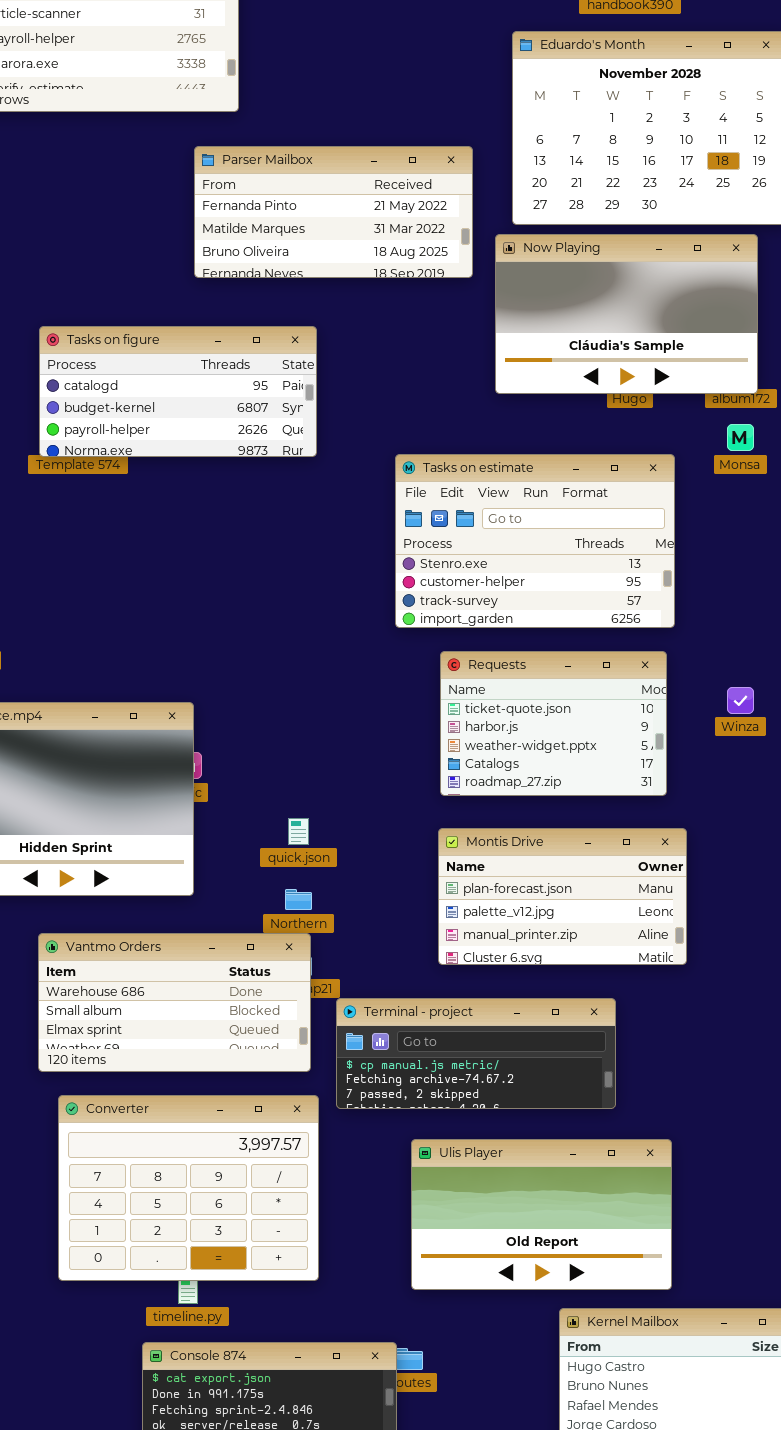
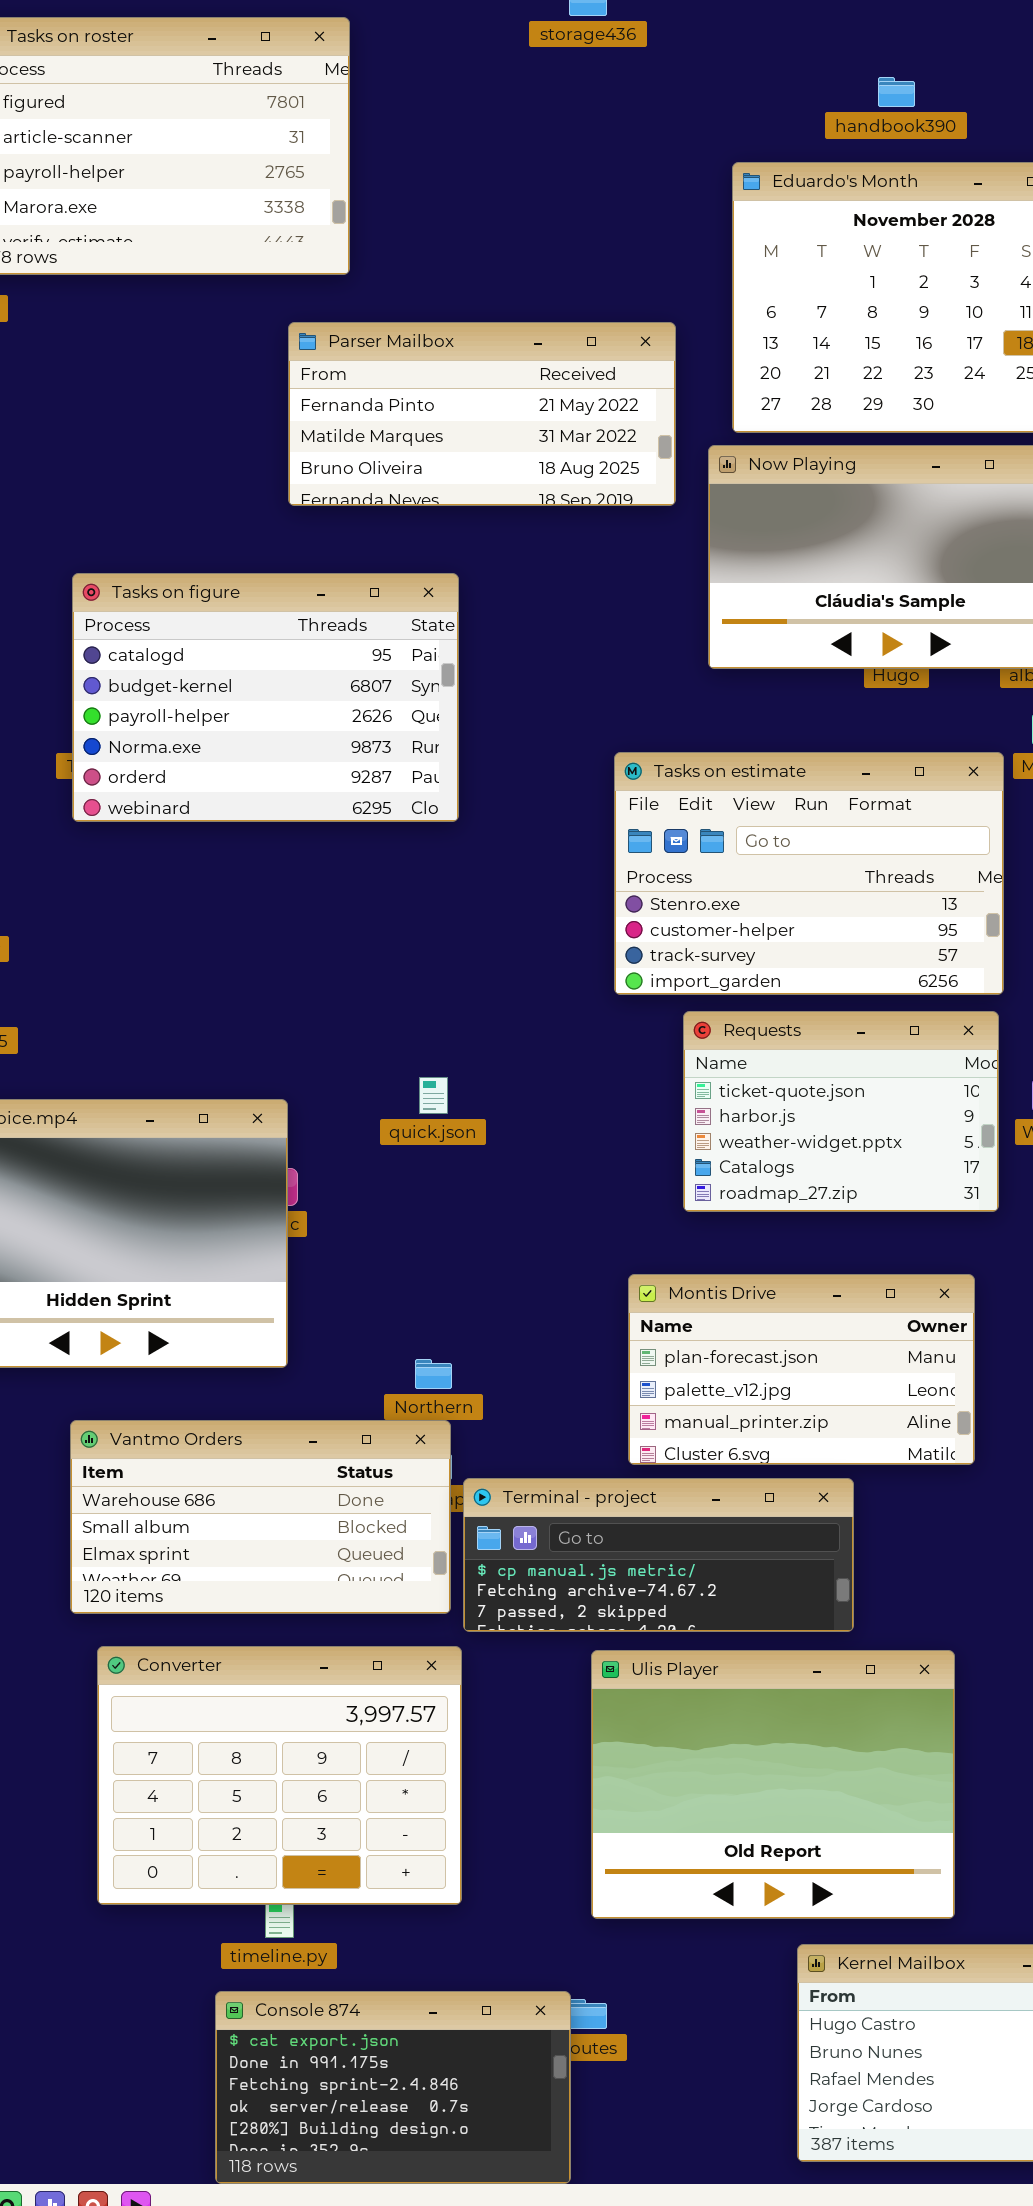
Tasks on figure: [39,326,317,457] -> [72,573,459,822], resized
Tasks on estimate: [395,454,675,628] -> [614,752,1004,995], moved
Requests: [440,651,667,796] -> [683,1011,999,1212], moved
quick.json: [288,818,309,845] -> [419,1077,448,1114], moved
Terminal - project: [336,998,616,1109] -> [463,1478,854,1632], moved
Ulis Player: [411,1139,672,1290] -> [591,1650,955,1919], resized

